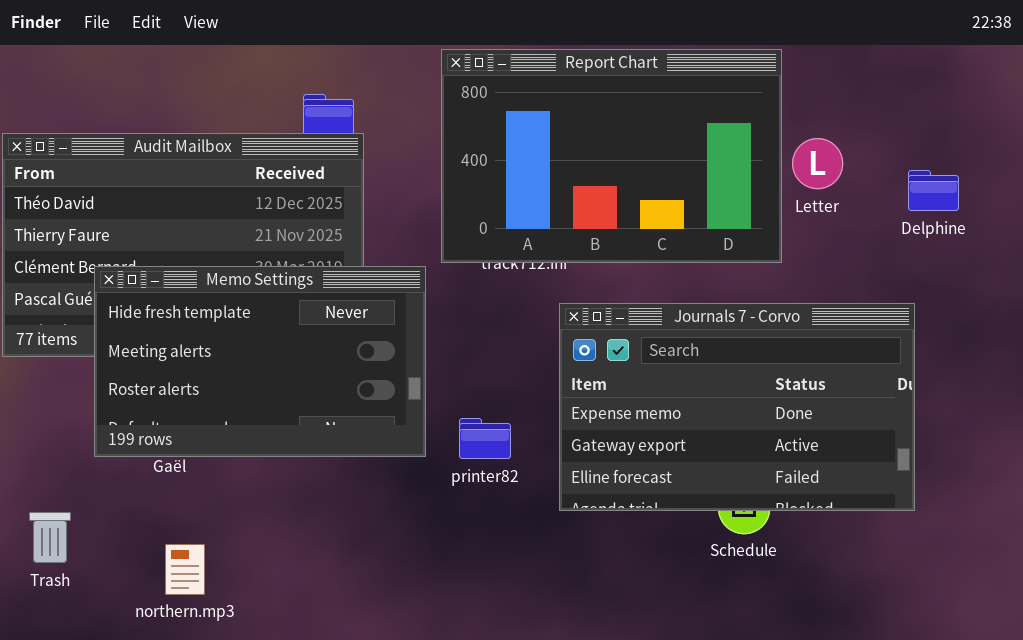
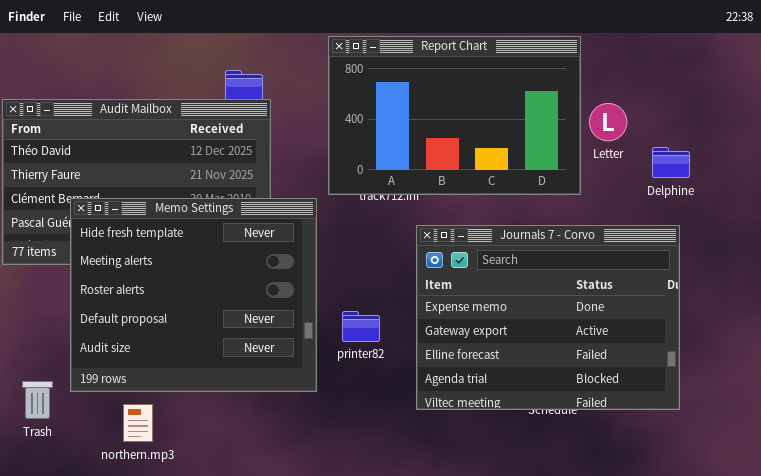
Delphine: [908,170,959,211] -> [652,147,690,178], moved
Memo Settings: [94,266,426,457] -> [70,198,317,392], resized
Journals 7 - Corvo: [559,303,915,511] -> [416,225,680,410], resized

